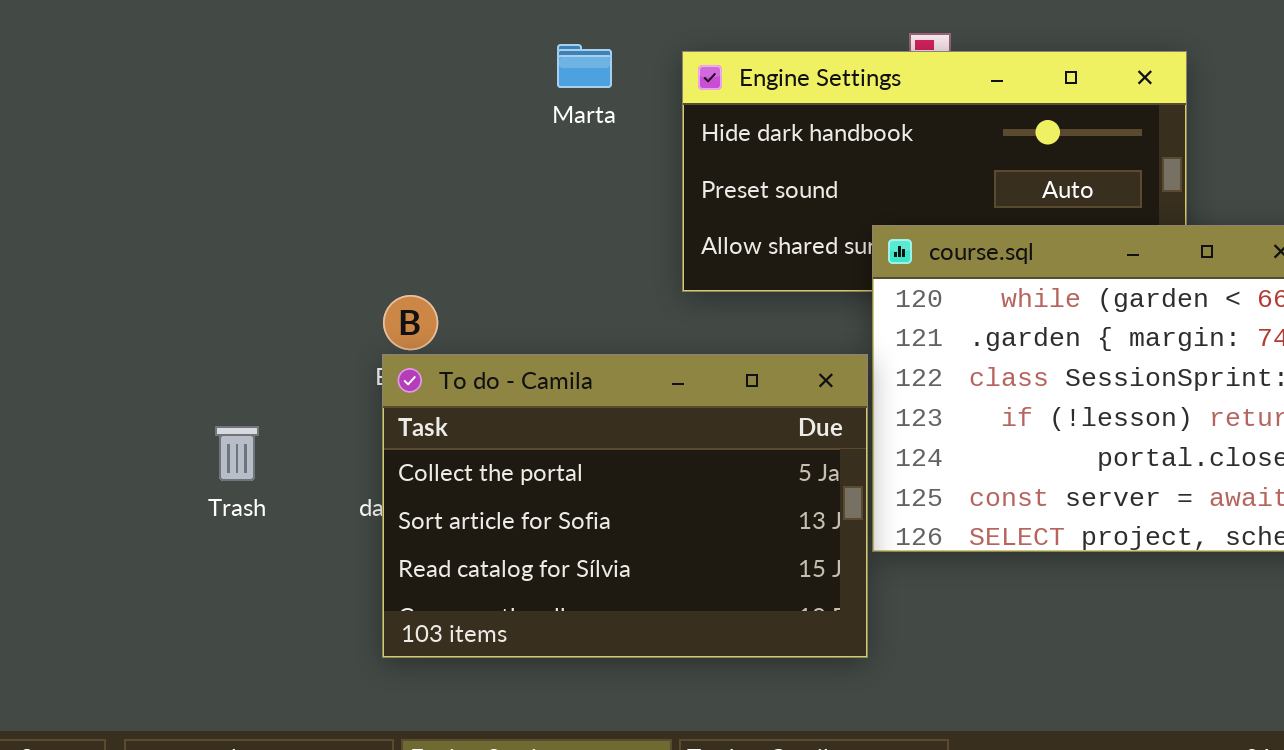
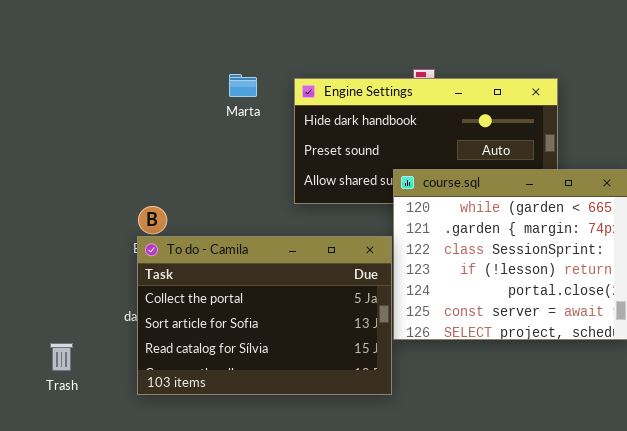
Trash: [215,426,259,481] -> [50,343,73,371], moved

